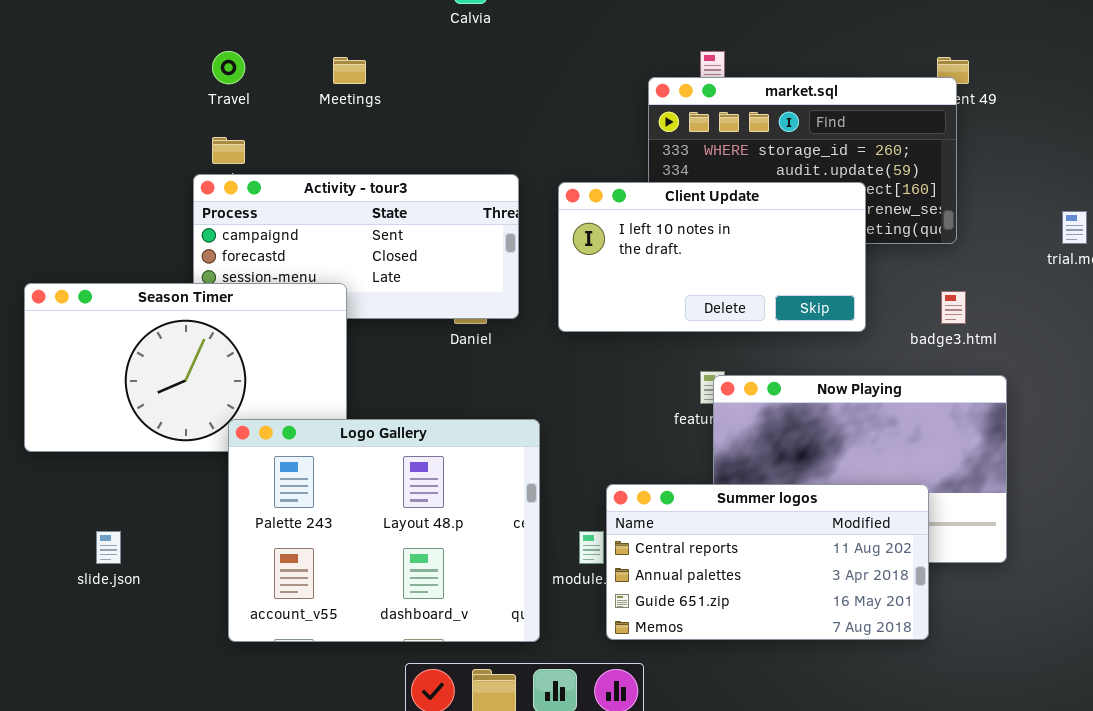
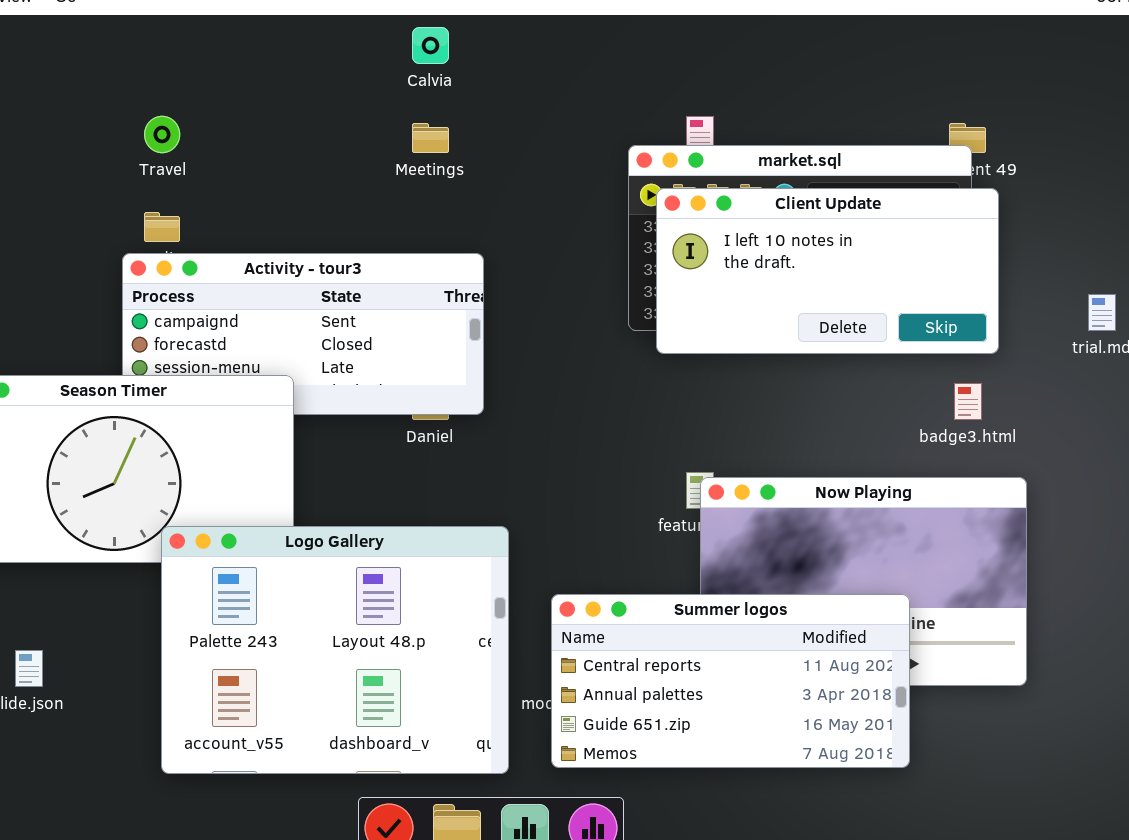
Meetings: [333,57,366,84] -> [412,123,449,153], moved
Client Update: [558,182,866,332] -> [656,188,999,354], moved
Summer logos: [606,484,929,640] -> [551,594,910,768], moved

